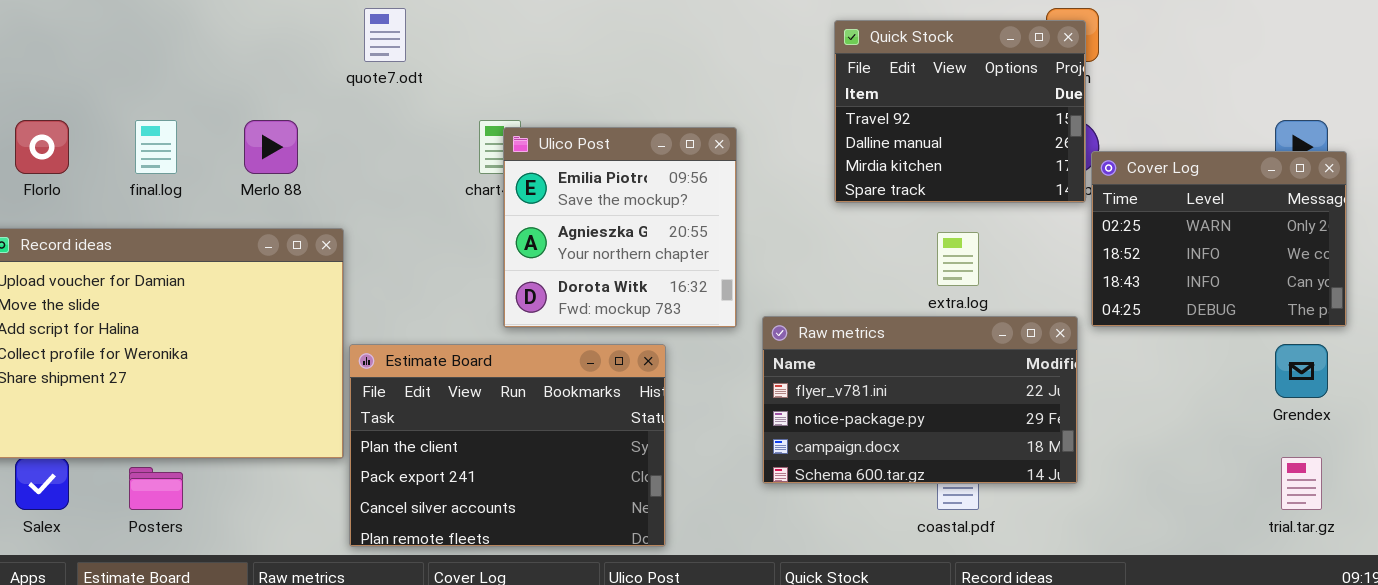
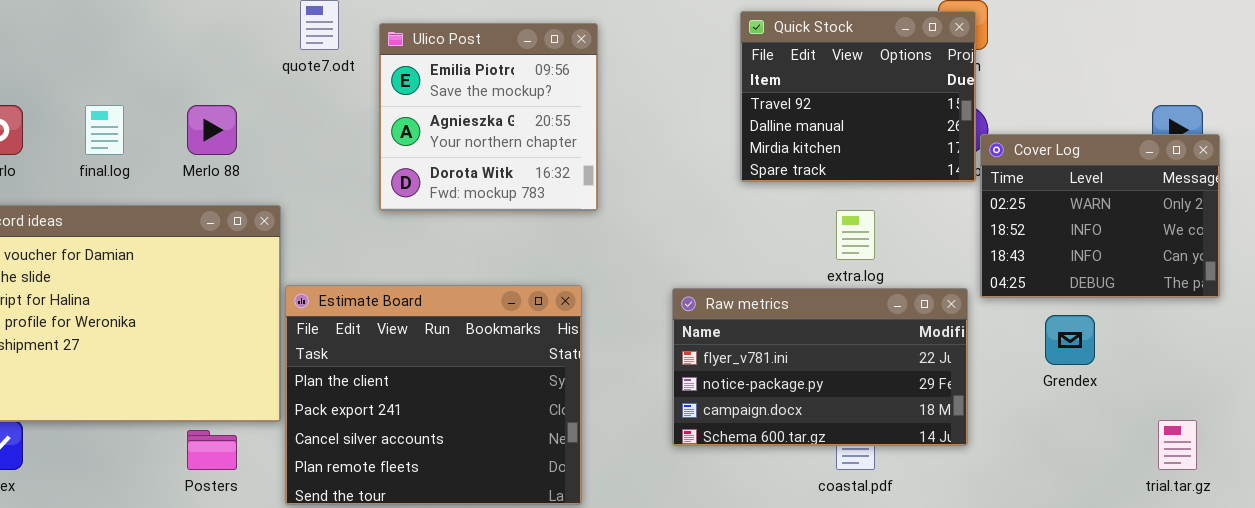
Ulico Post: [503,127,737,328] -> [379,23,598,211], moved
Estimate Board: [349,344,666,547] -> [285,285,582,505], resized
Grendex: [1275,344,1328,398] -> [1045,315,1095,365], moved
Posters: [129,467,183,510] -> [187,430,237,470], moved

